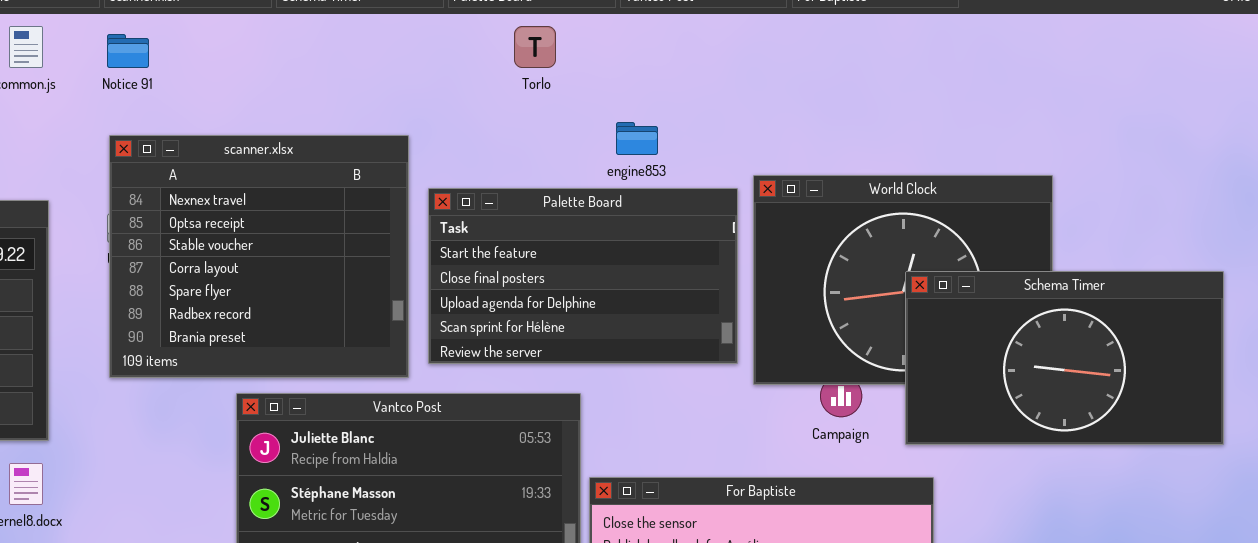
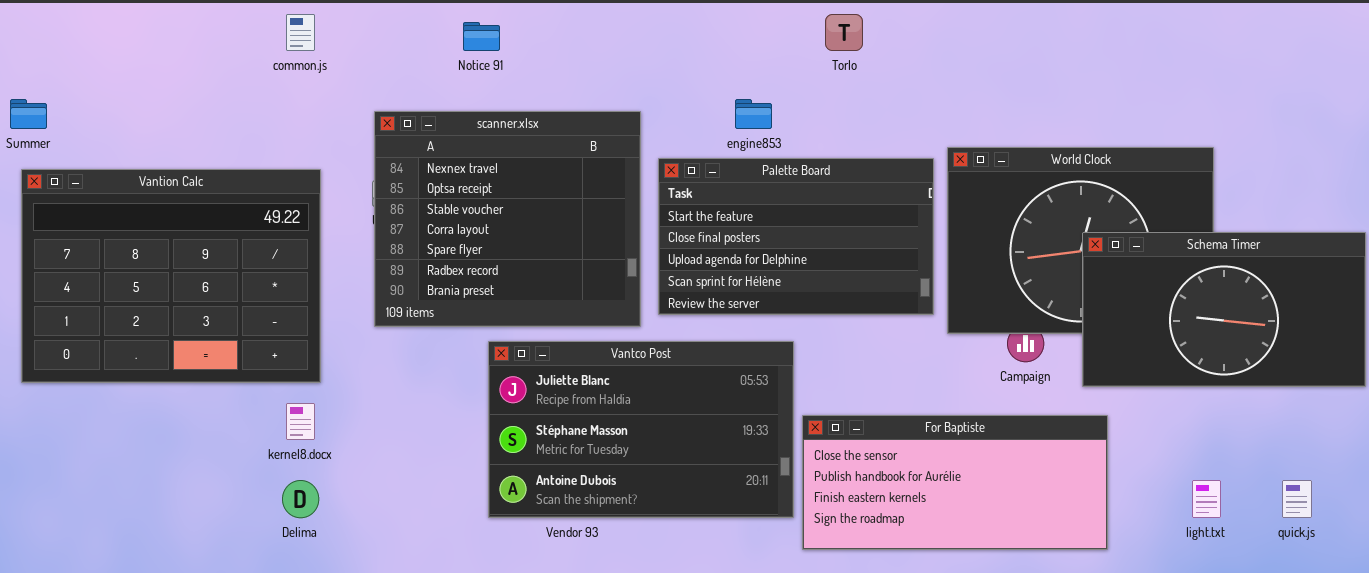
Torlo: [514,26,556,68] -> [825,14,863,51], moved
Notice 91: [107,34,149,68] -> [463,22,500,51], moved
engine853: [616,122,658,155] -> [735,99,772,129], moved

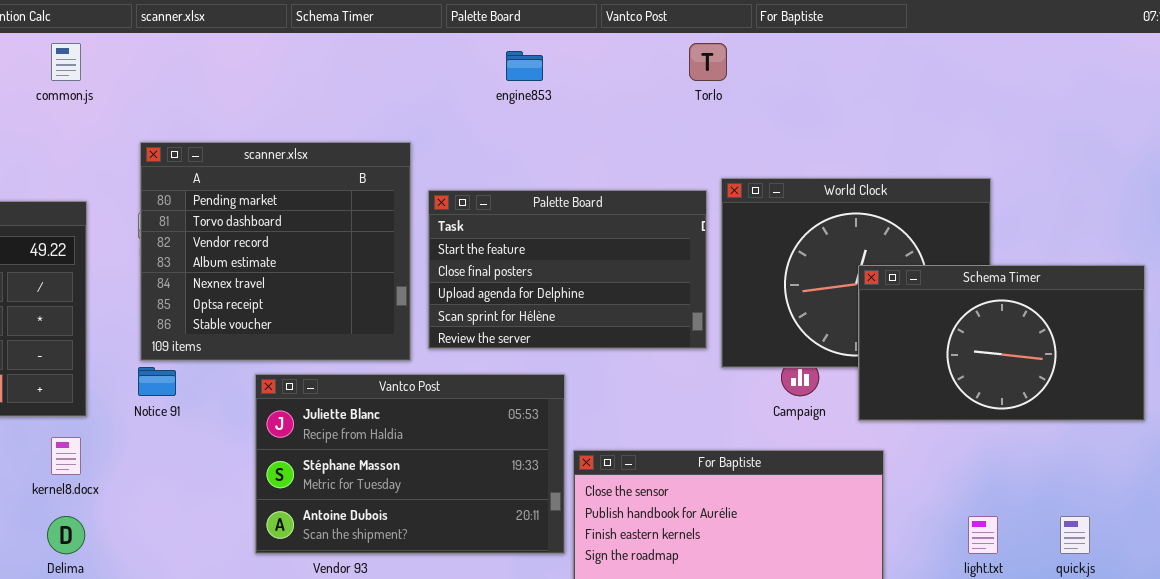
Torlo: [825,14,863,51] -> [689,43,727,81], moved
Notice 91: [463,22,500,51] -> [138,367,176,396], moved
engine853: [735,99,772,129] -> [506,51,543,81], moved
scanner.xlsx: [374,111,641,327] -> [140,142,411,361], scrolled up 4 rows

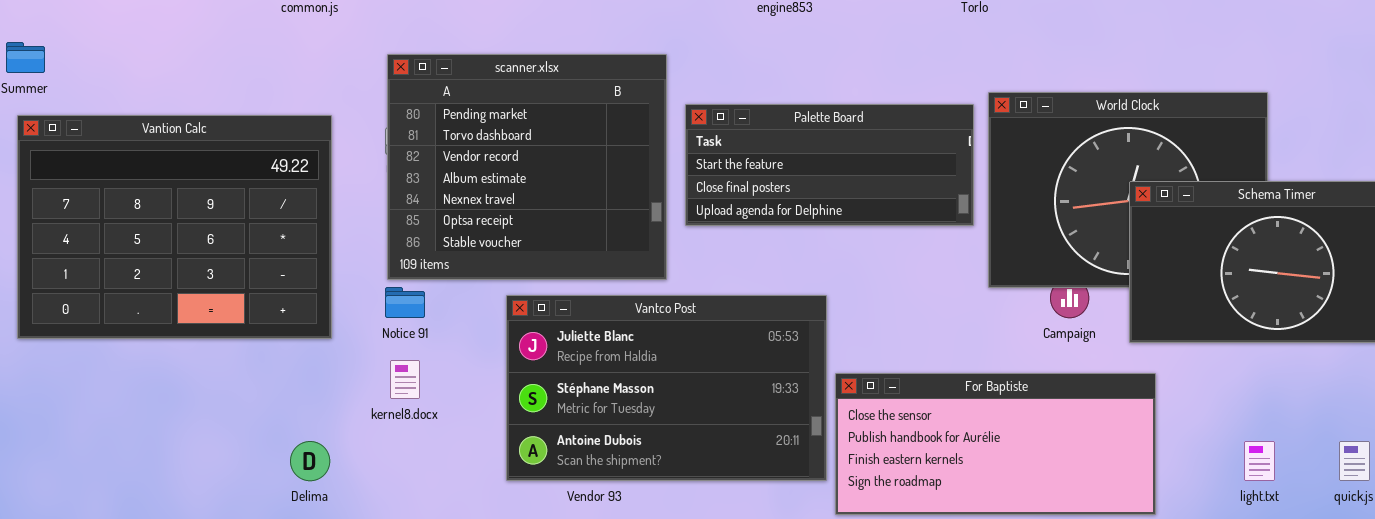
Palette Board: [428,190,707,349] -> [685,104,974,226], resized
kernel8.docx: [51,437,81,475] -> [390,360,420,399], moved

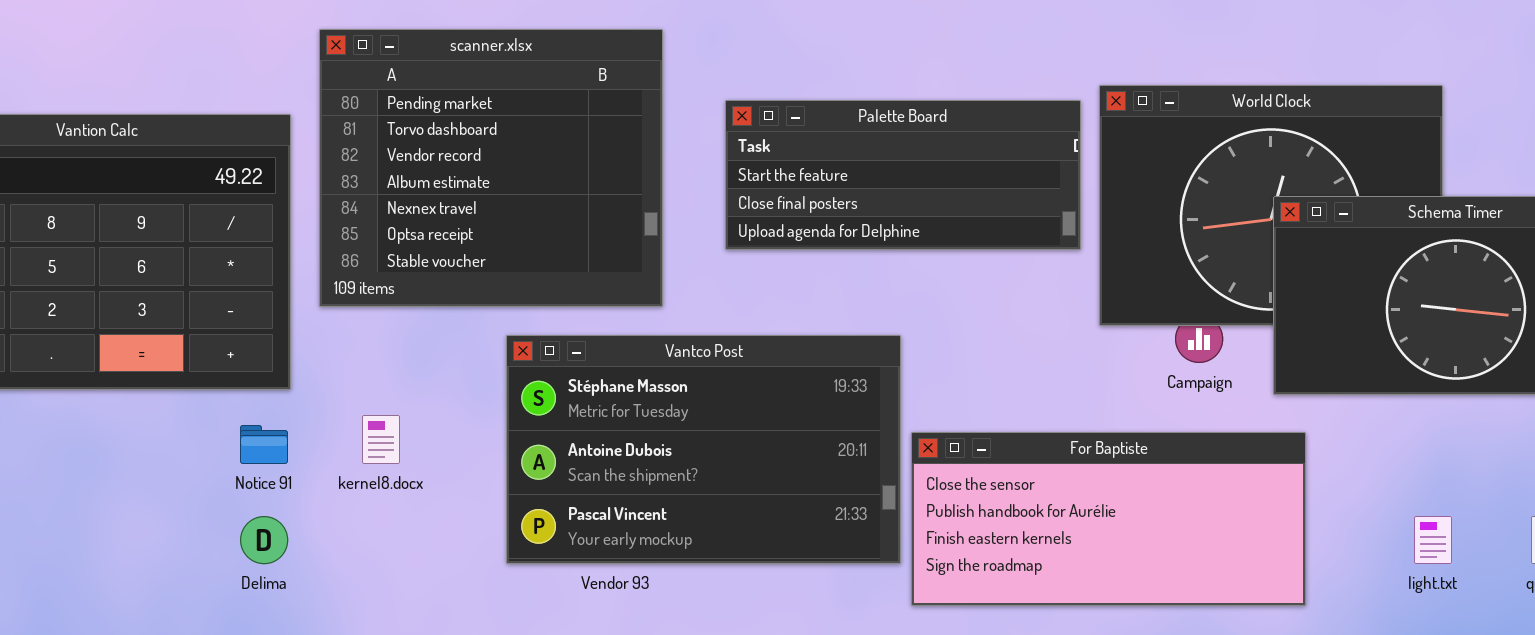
scanner.xlsx: [387,54,667,280] -> [319,29,663,307], moved
Notice 91: [385,287,425,318] -> [240,425,288,464], moved
Vantco Post: [506,295,827,481] -> [506,335,901,564], scrolled down 1 row

